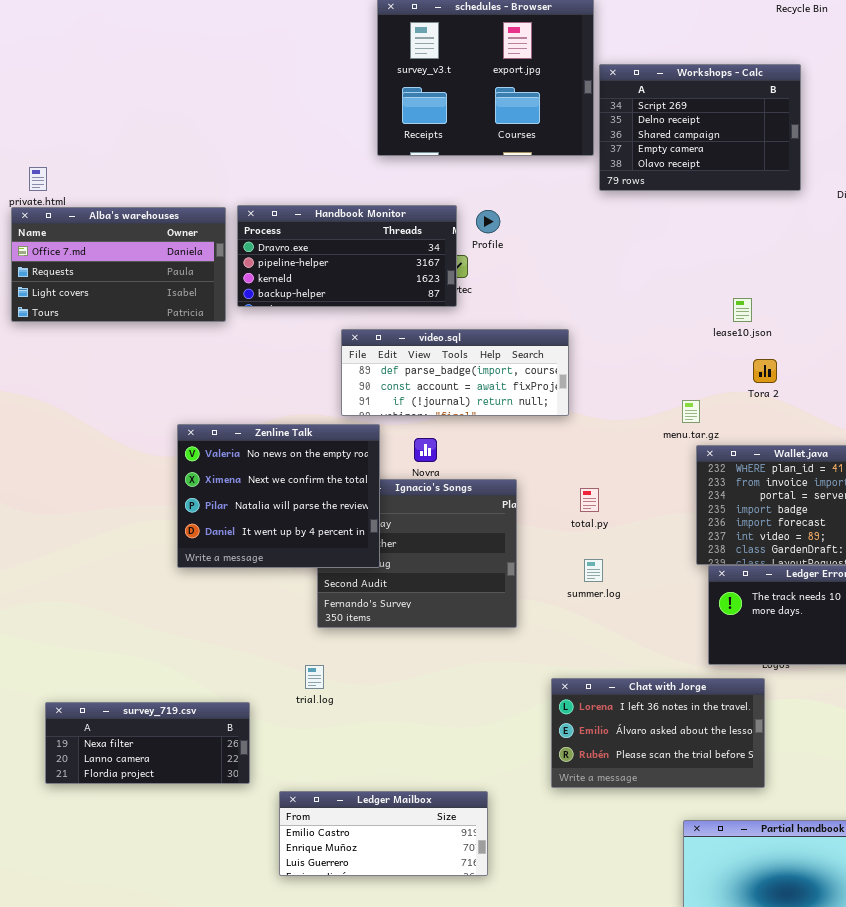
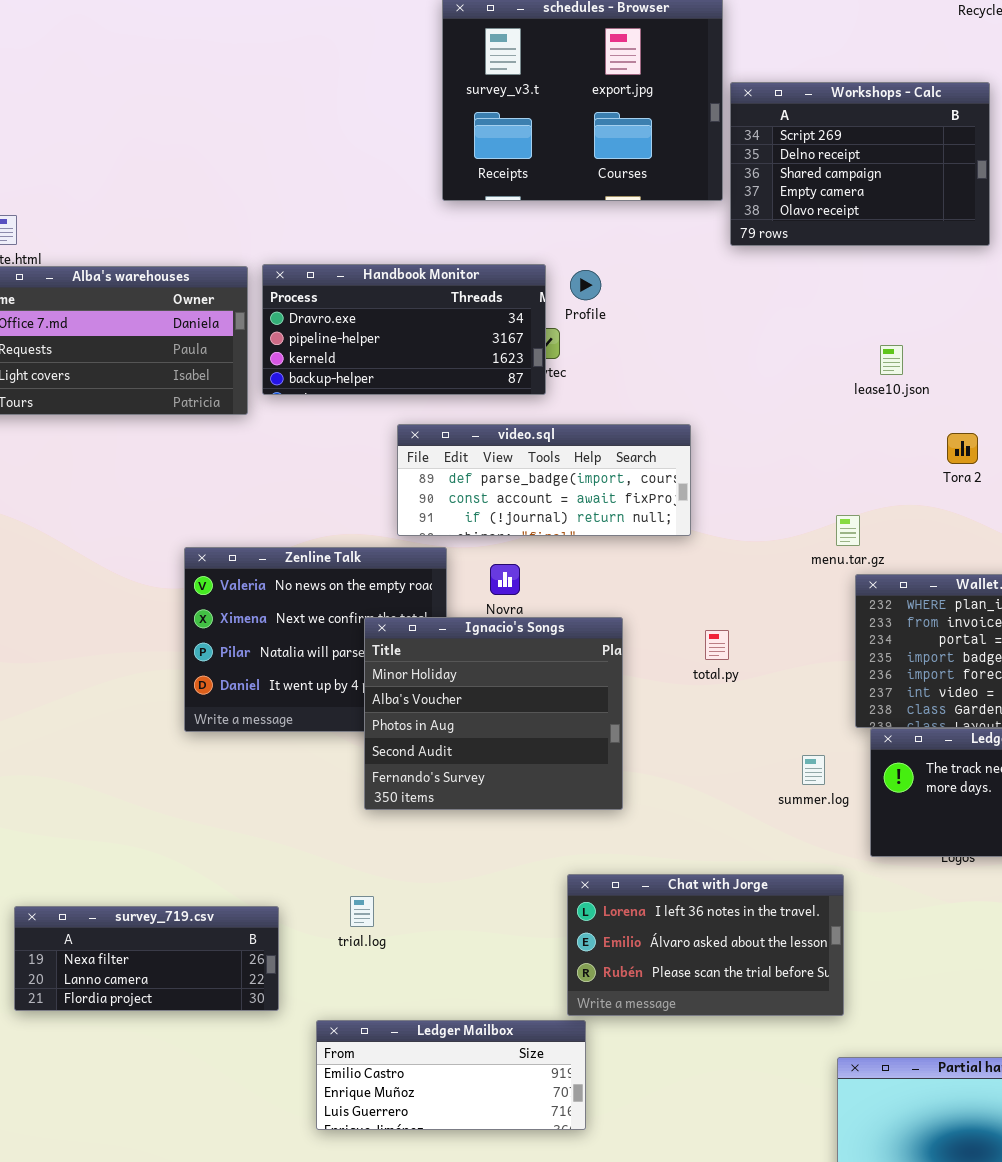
lease10.json: [733,298,752,322] -> [880,345,903,375], moved
Tora 2: [753,359,777,383] -> [947,433,978,464], moved
Ignacio's Songs: [317,479,517,628] -> [364,617,623,810], raised
summer.log: [584,559,603,582] -> [802,755,825,785], moved
trial.log: [305,665,324,689] -> [350,896,374,927], moved
Chat with Jorge: [551,678,765,788] -> [567,874,844,1016], moved

